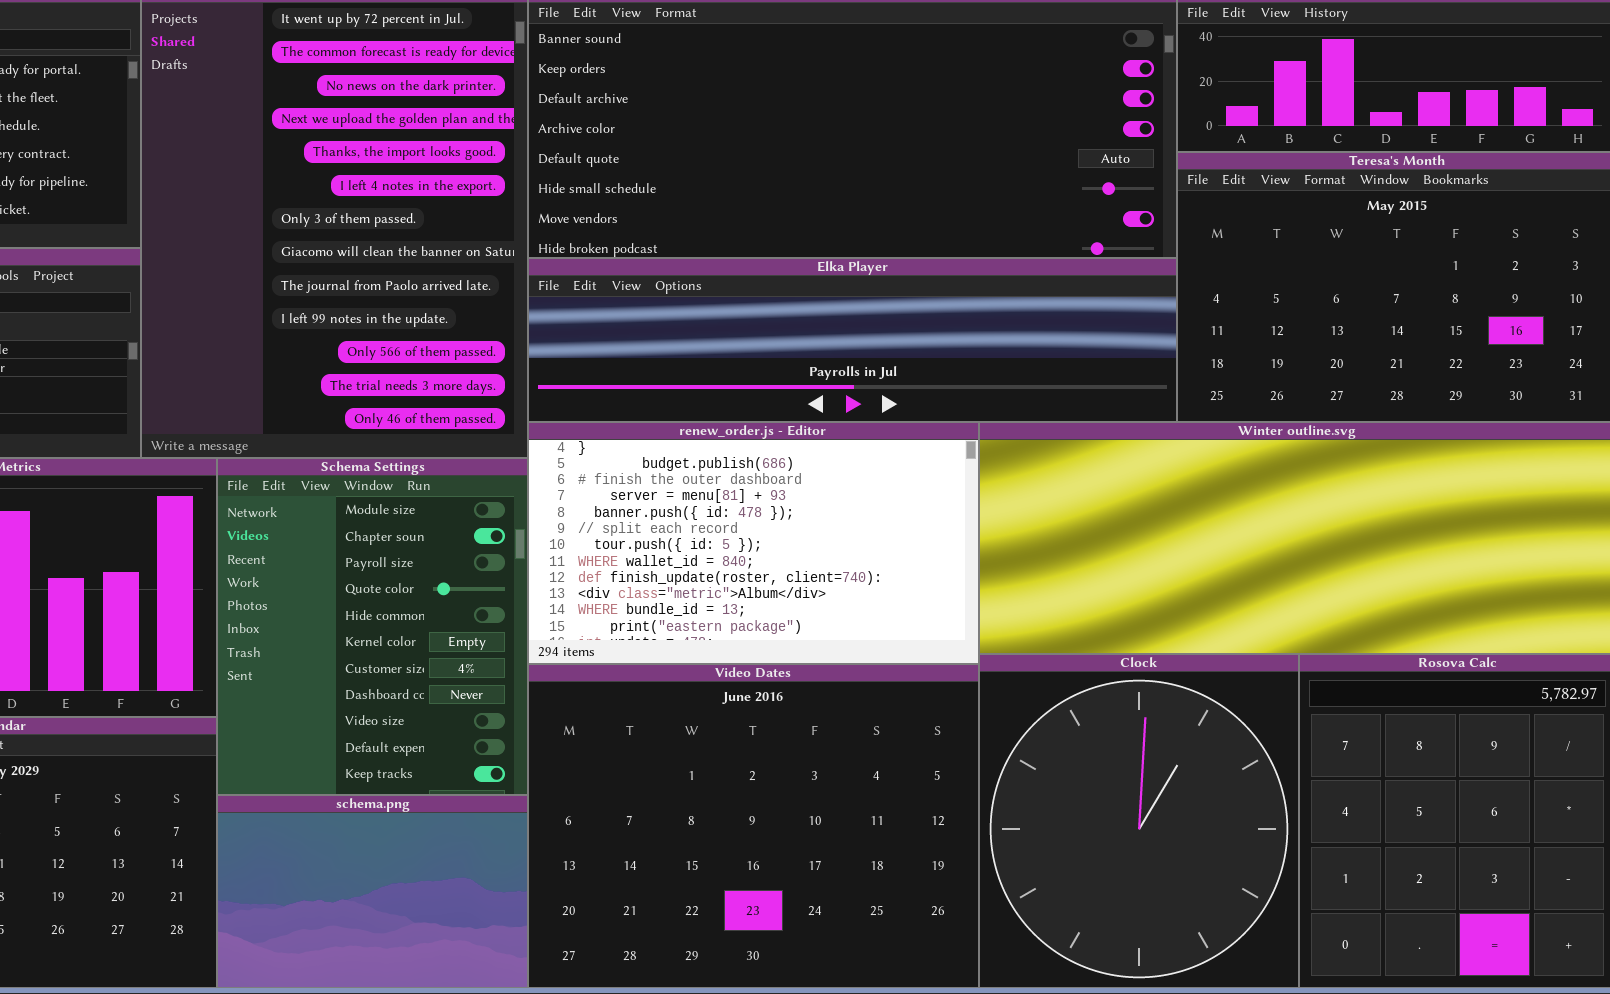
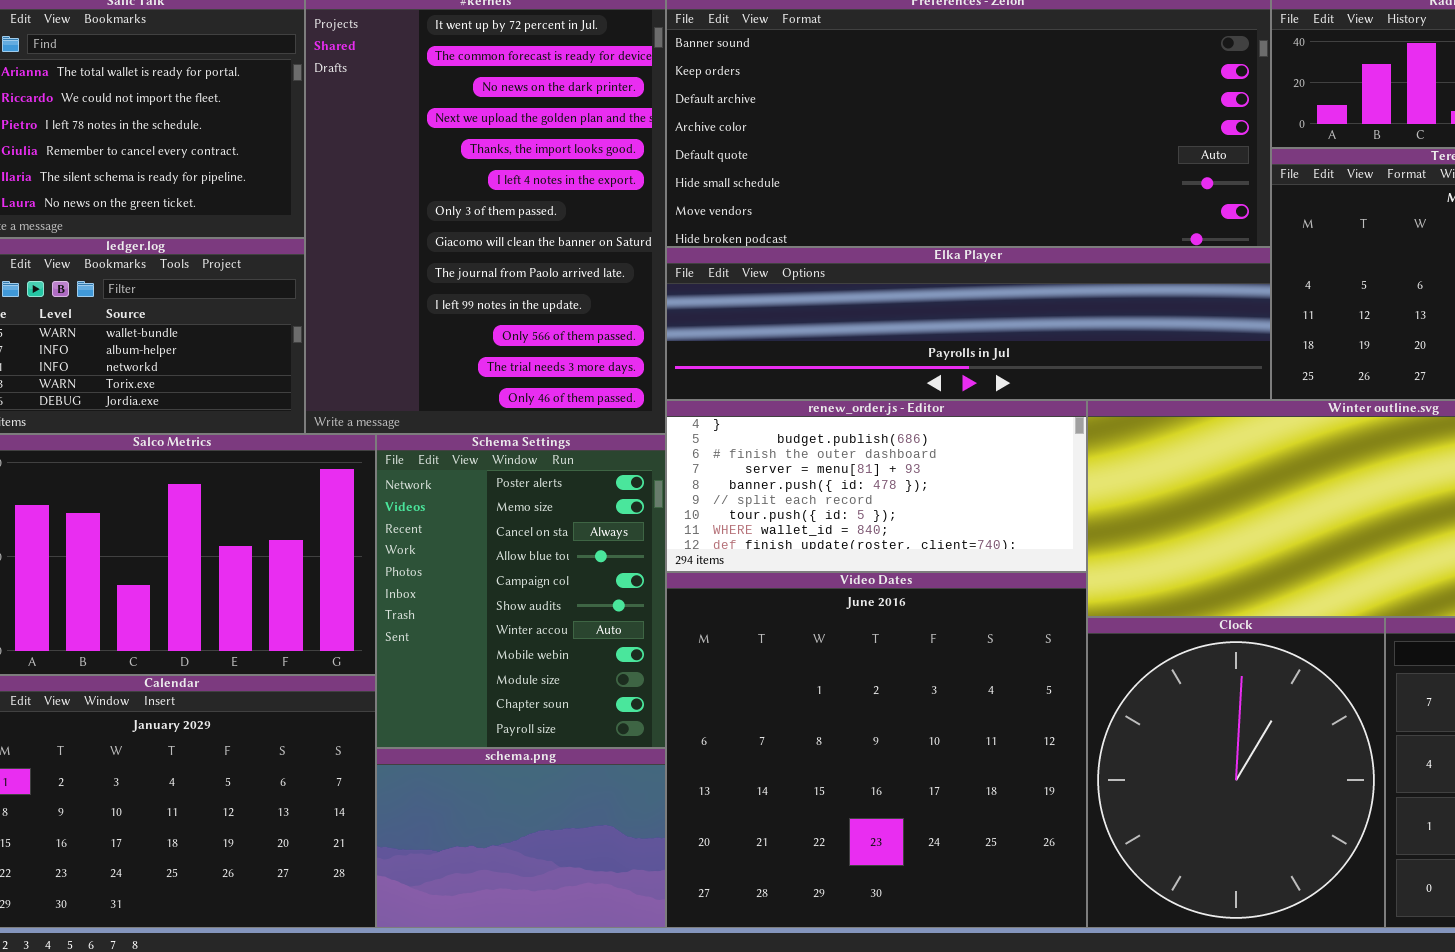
renew_order.js - Editor: [528,422,979,664] -> [666,400,1087,572], resized
Schema Settings: [217,458,528,795] -> [376,434,666,748], scrolled up 8 rows
Video Dates: [528,664,979,988] -> [666,572,1087,928], resized

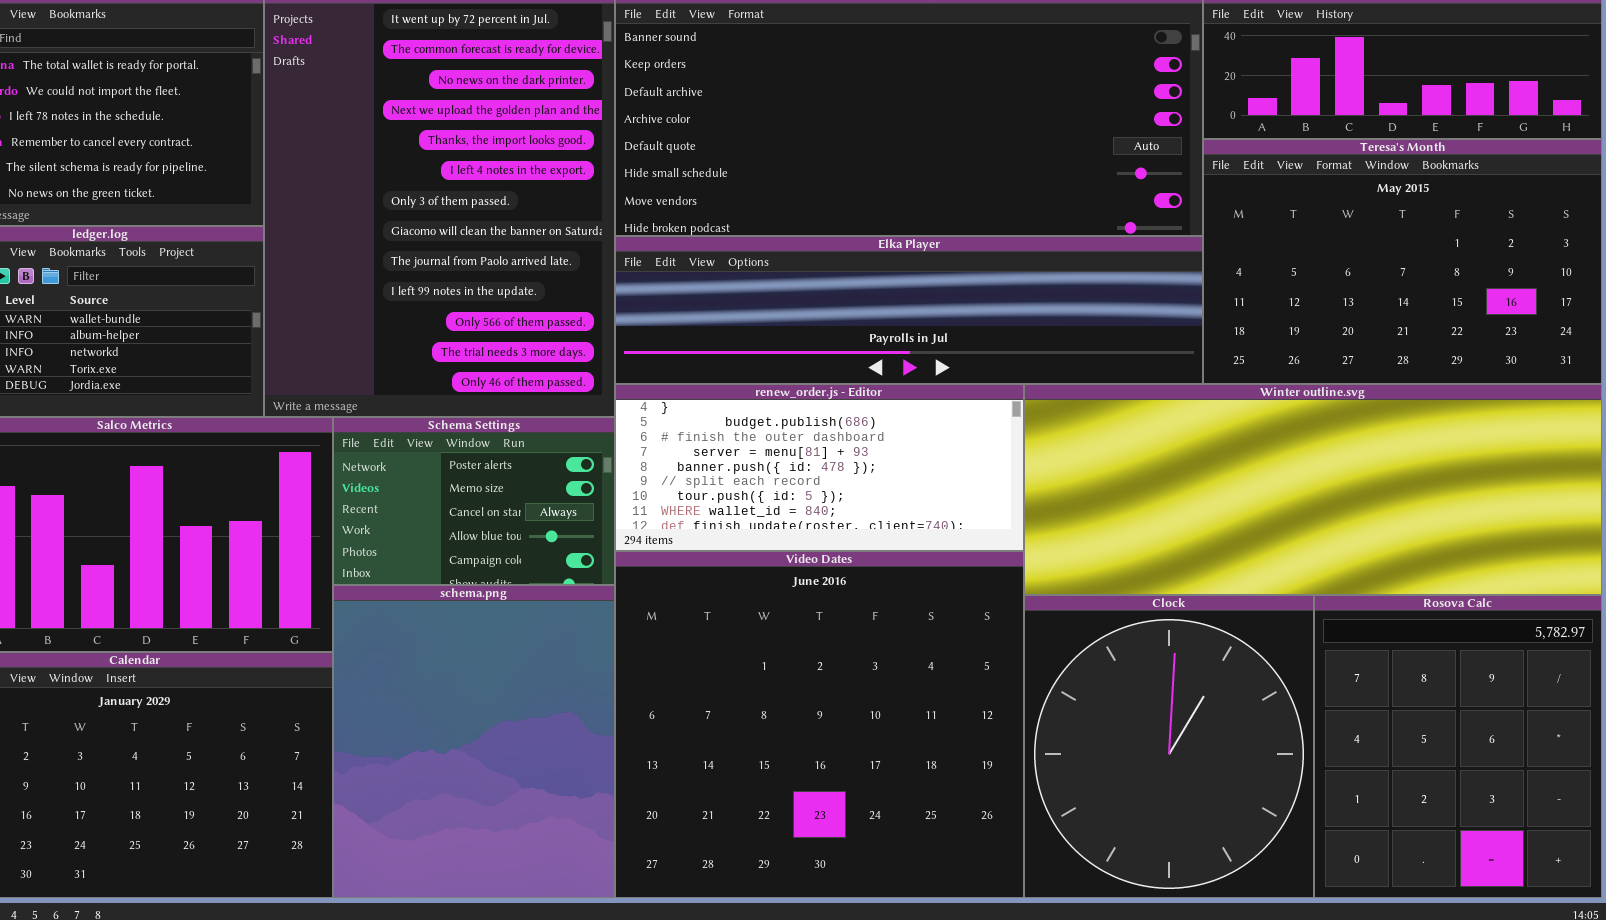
Schema Settings: [376,434,666,748] -> [333,417,615,585], resized
schema.png: [376,748,666,928] -> [333,585,615,898], resized

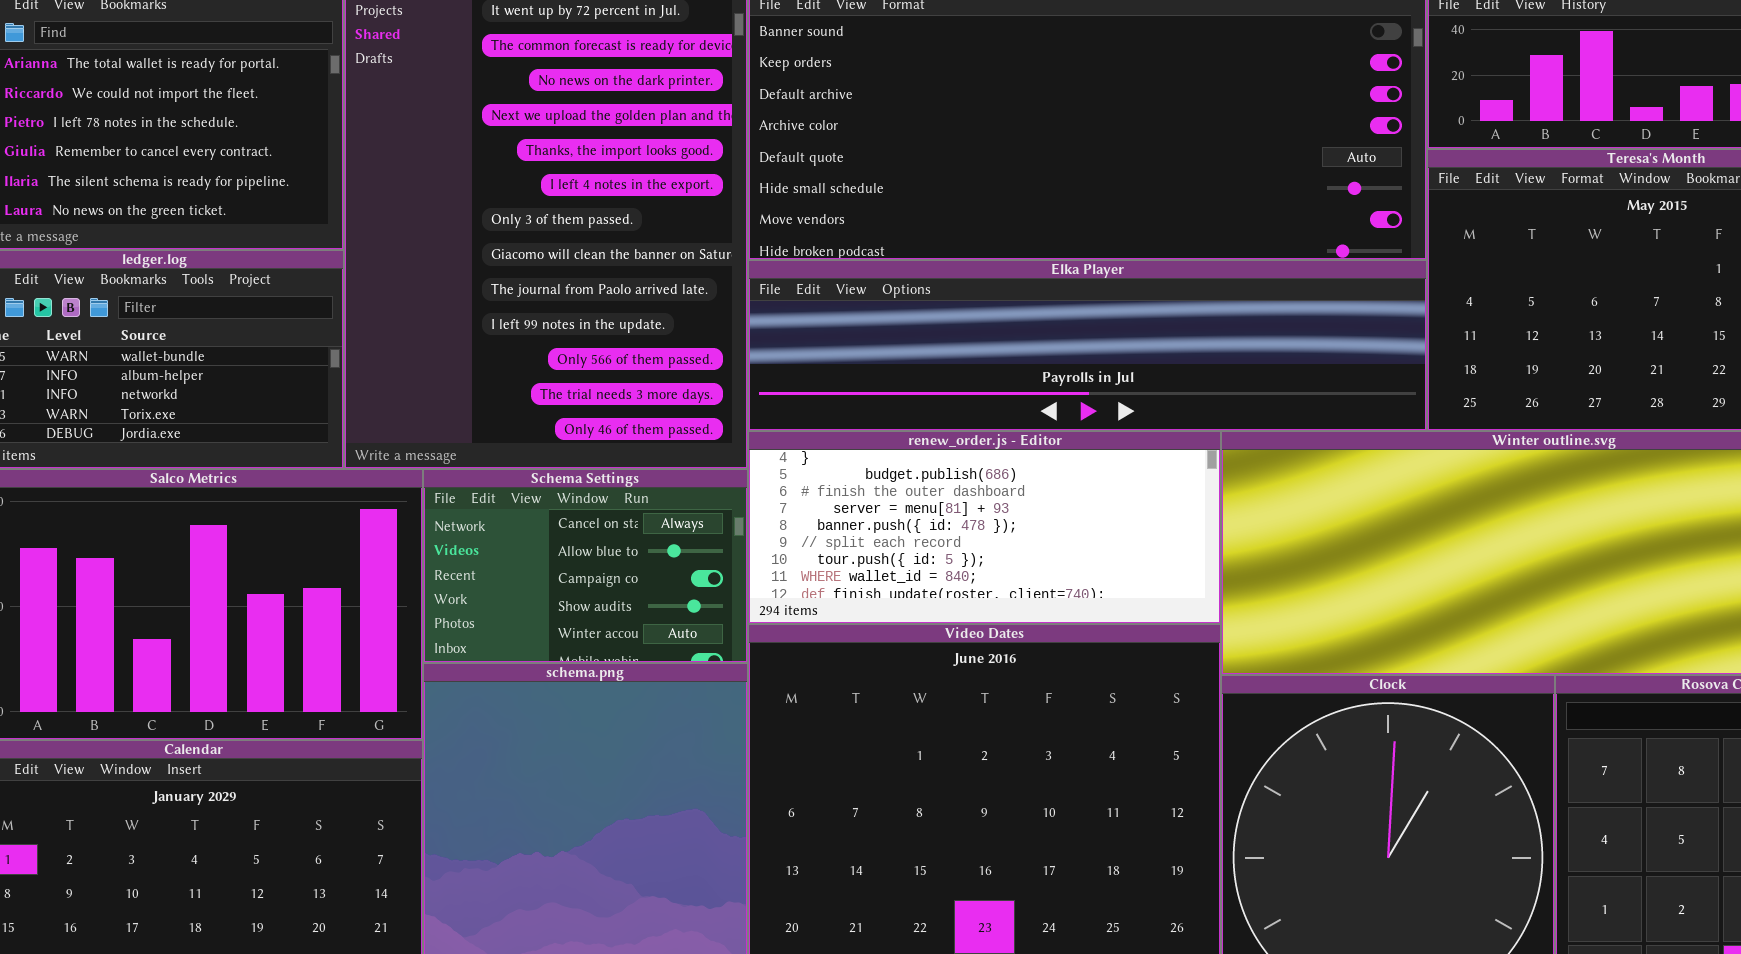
Schema Settings: [333,417,615,585] -> [423,469,748,663], scrolled down 2 rows

